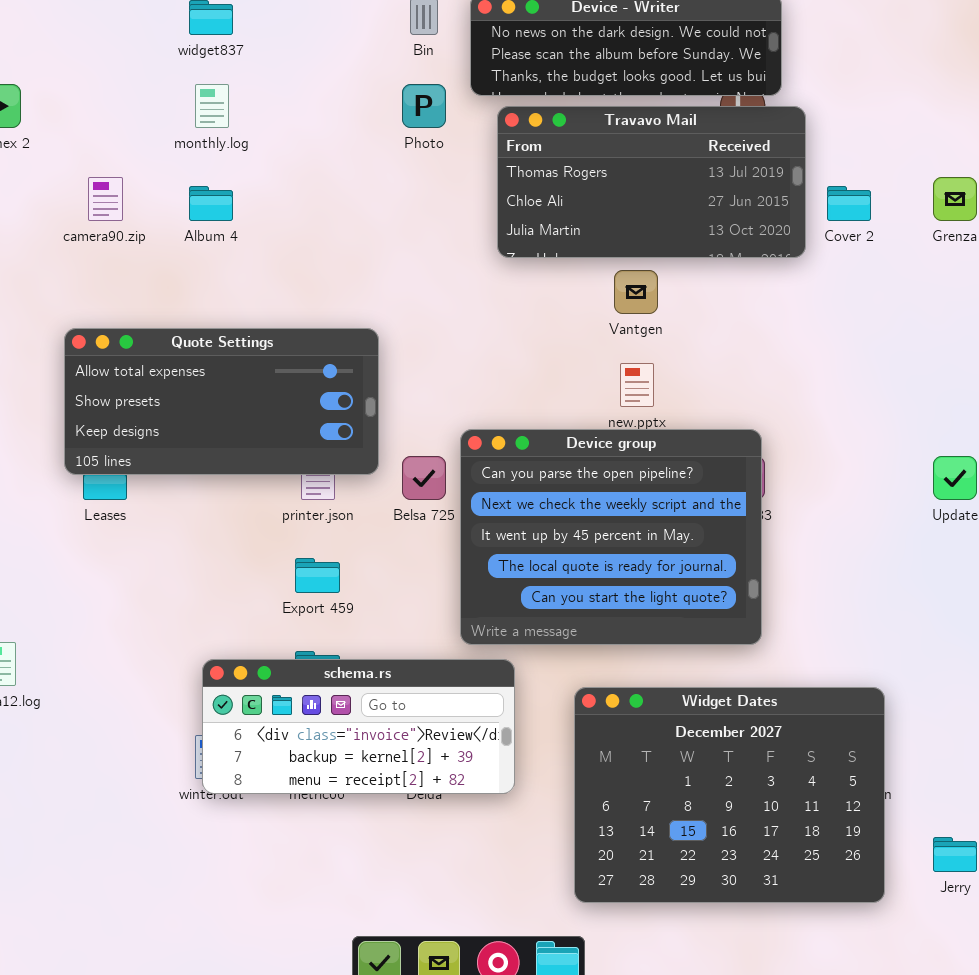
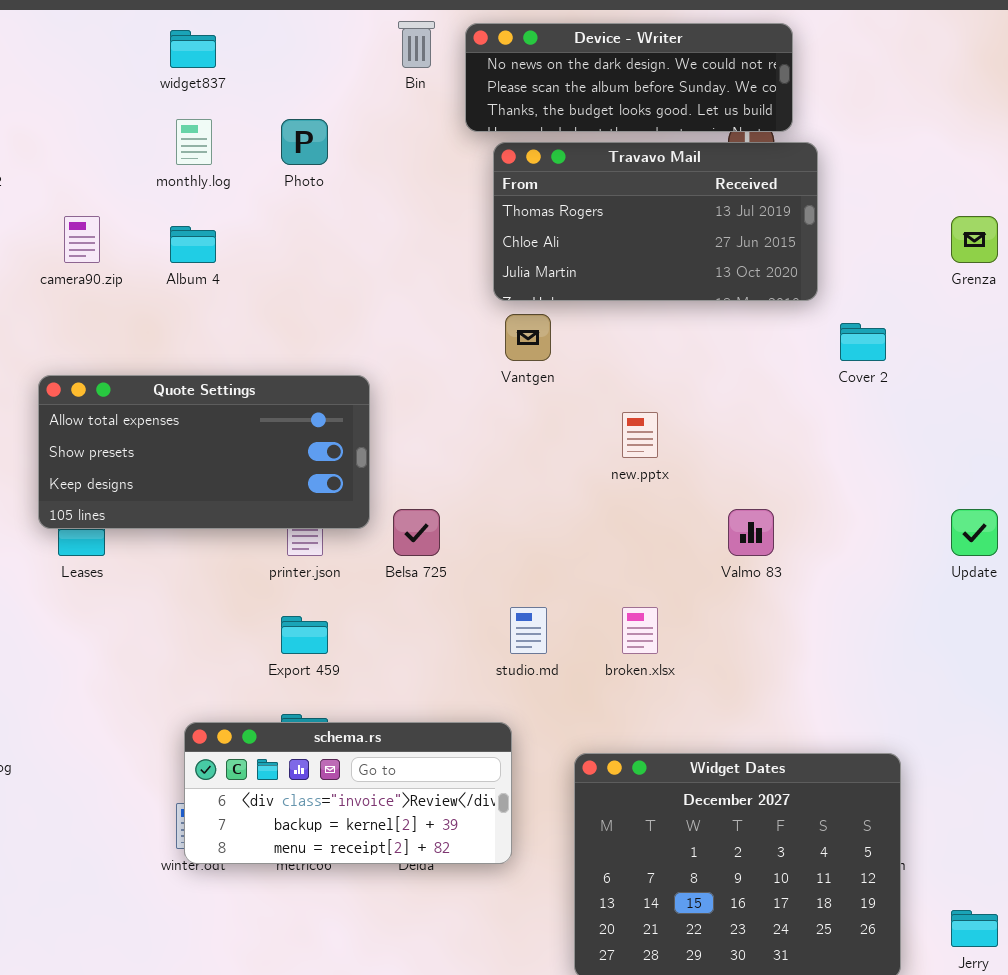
Photo: [402,84,446,128] -> [281,119,328,165], moved
Cover 2: [827,186,871,221] -> [840,323,886,361], moved
Vantgen: [614,270,658,314] -> [505,314,551,361], moved
Device group: [460,429,762,645] -> none, closed

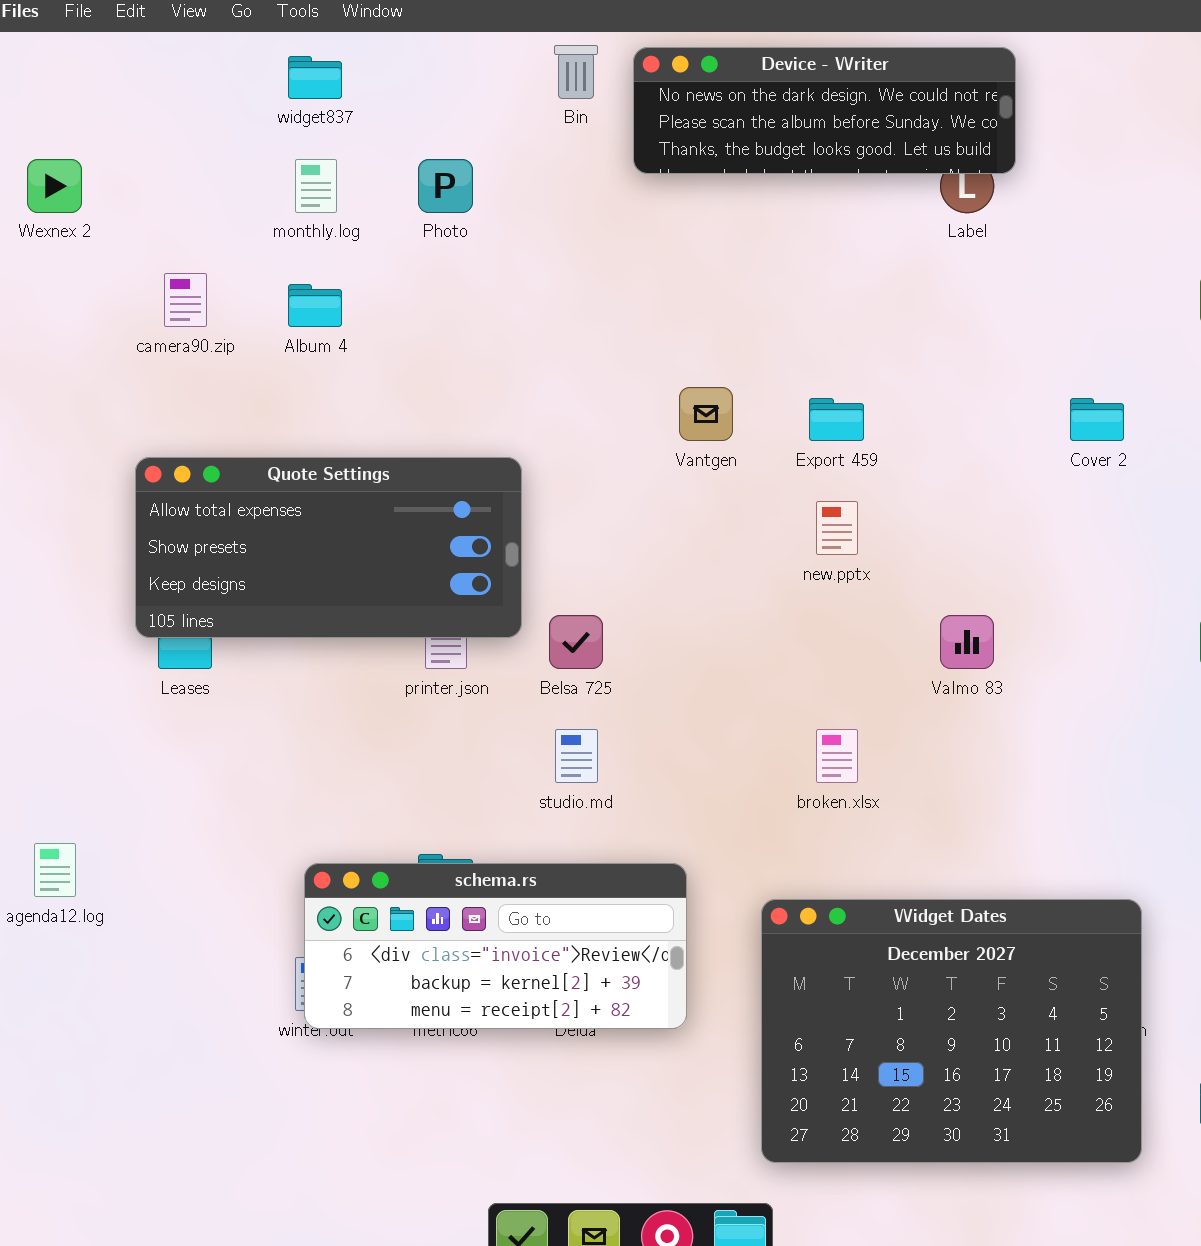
Travavo Mail: [493,142,818,301] -> none, closed
studio.md: [510,607,547,654] -> [555,729,598,783], moved
Export 459: [281,616,328,654] -> [809,398,864,441], moved

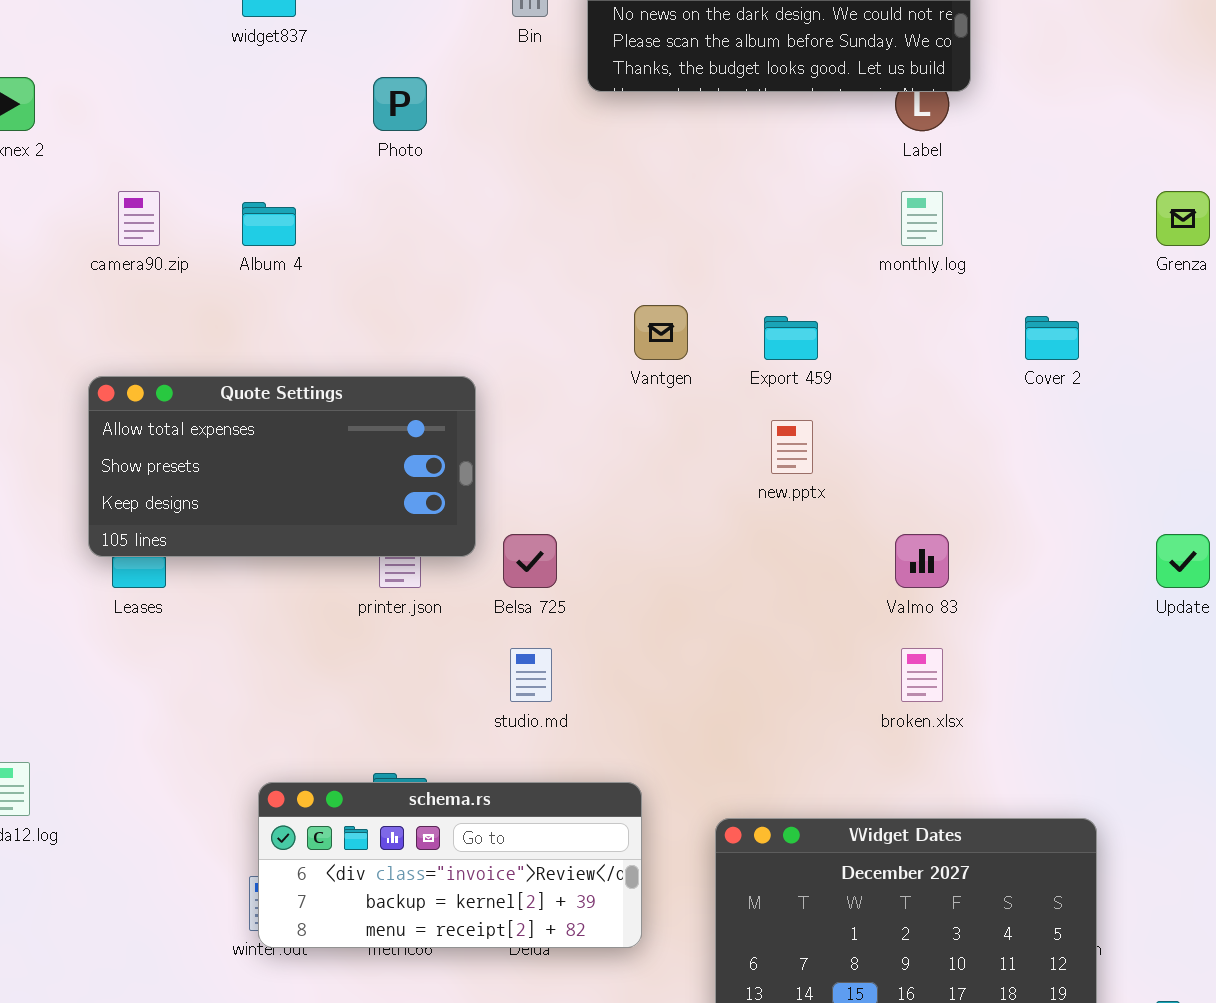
monthly.log: [295,159,337,213] -> [901,191,943,246], moved
broken.xlsx: [816,729,858,783] -> [901,648,943,702], moved

